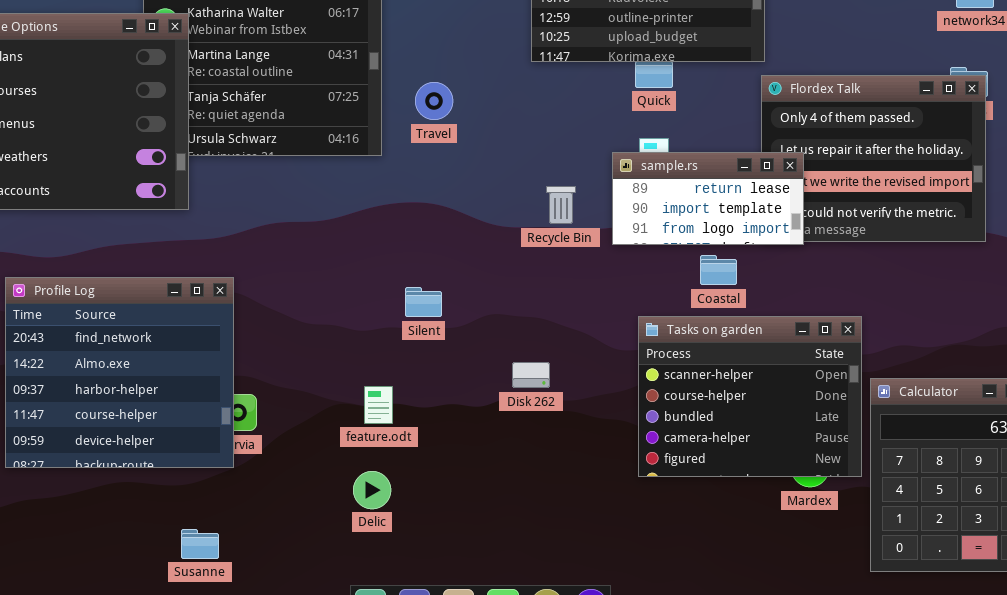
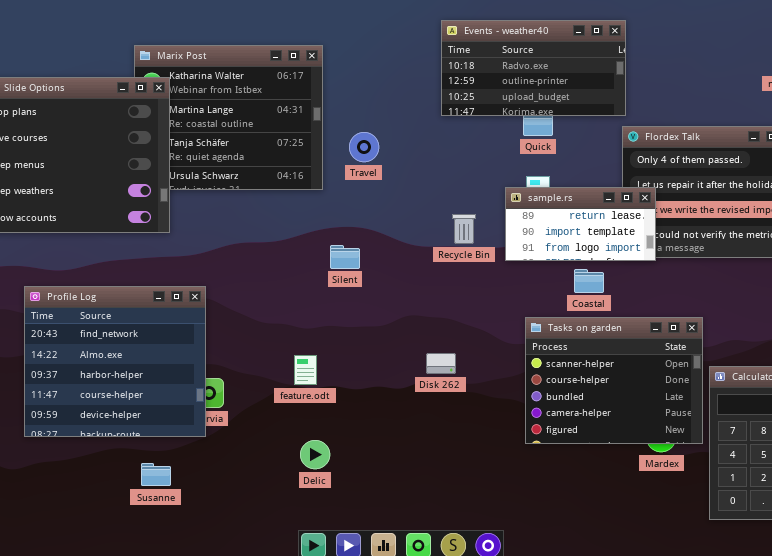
Silent: [405,287,442,317] -> [330,245,360,269], moved
feature.odt: [364,386,393,424] -> [294,355,317,385], moved
Susanne: [181,529,219,559] -> [141,463,171,486], moved

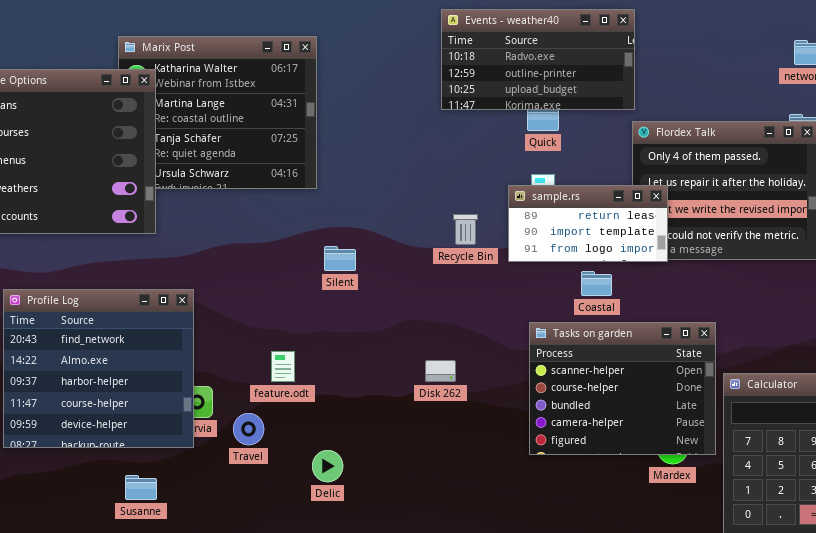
Travel: [349,132,379,162] -> [233,413,264,445], moved
feature.odt: [294,355,317,385] -> [271,351,295,382], moved
Delic: [300,440,330,469] -> [312,450,343,482], moved

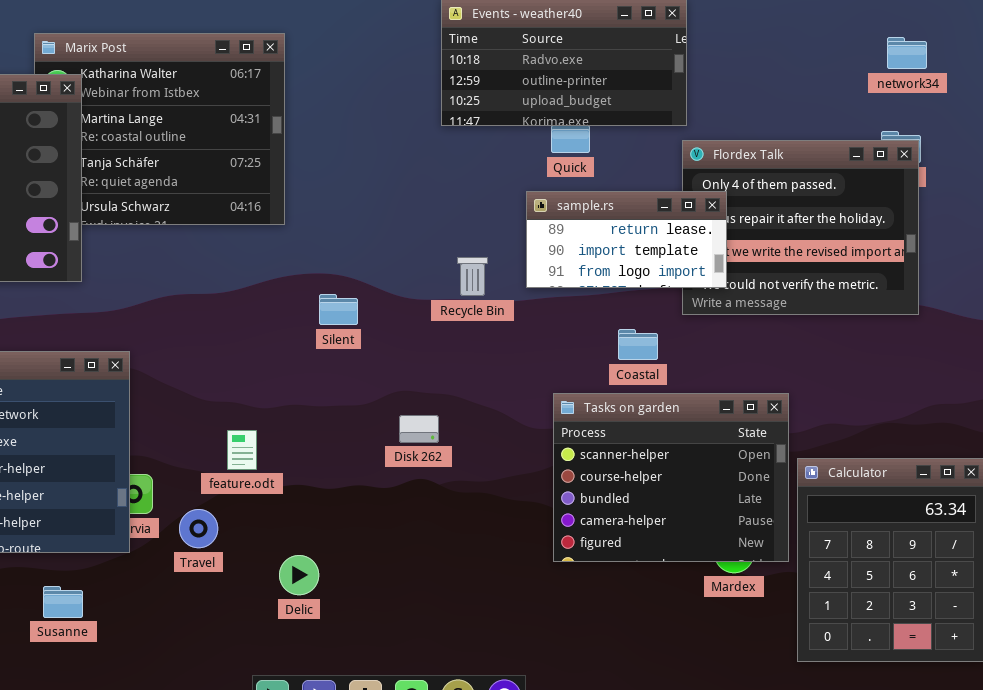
sample.rs: [508,185,668,262] -> [526,191,727,288], moved
Silent: [324,246,356,271] -> [319,294,358,325], moved
Disk 262: [425,360,456,382] -> [399,415,439,443], moved

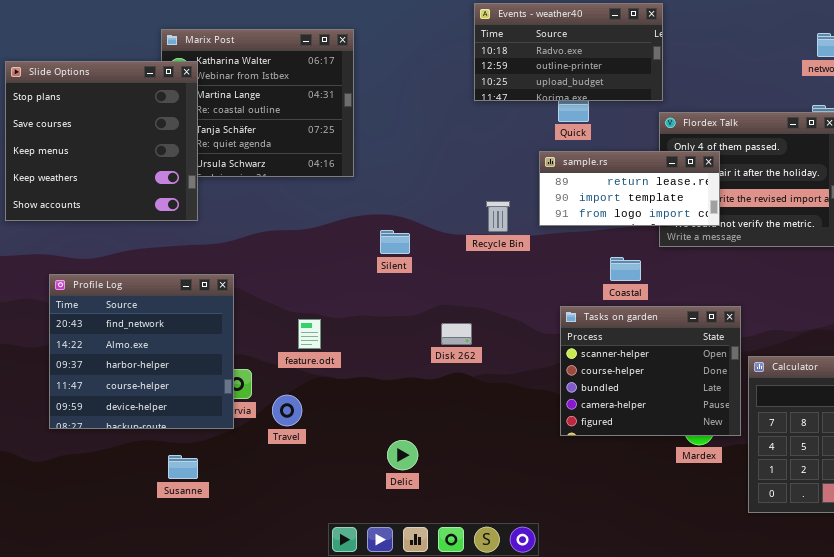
sample.rs: [526,191,727,288] -> [539,151,720,226], resized
feature.odt: [227,430,257,470] -> [298,319,321,349], moved
Delic: [279,555,319,595] -> [387,440,418,470], moved

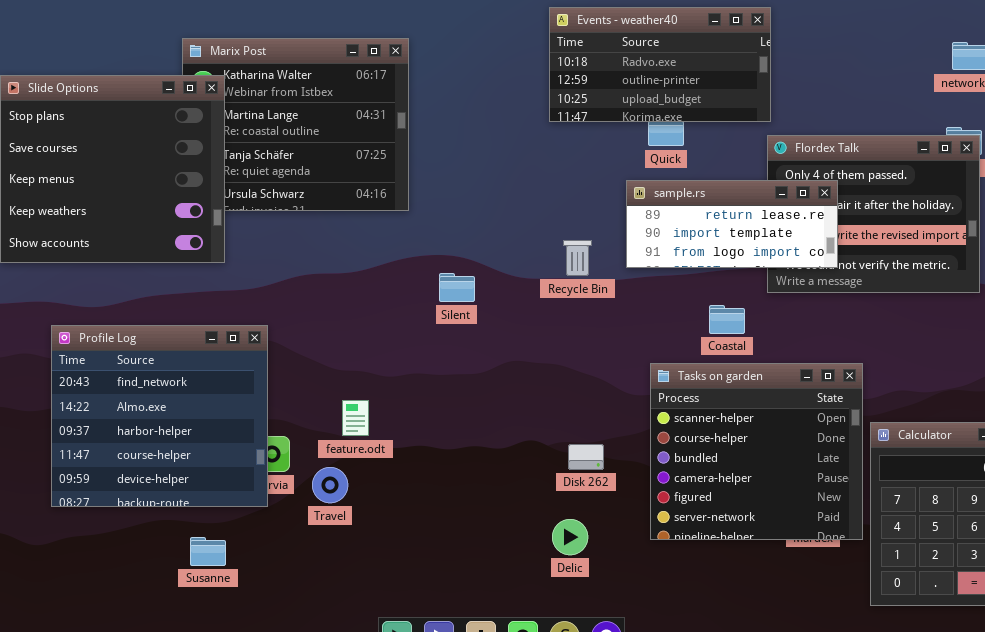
Tasks on garden: [560,306,741,436] -> [650,363,863,540], resized
feature.odt: [298,319,321,349] -> [342,400,369,436], moved
Disk 262: [441,323,472,345] -> [568,444,604,470], moved
Delic: [387,440,418,470] -> [552,519,588,555], moved

